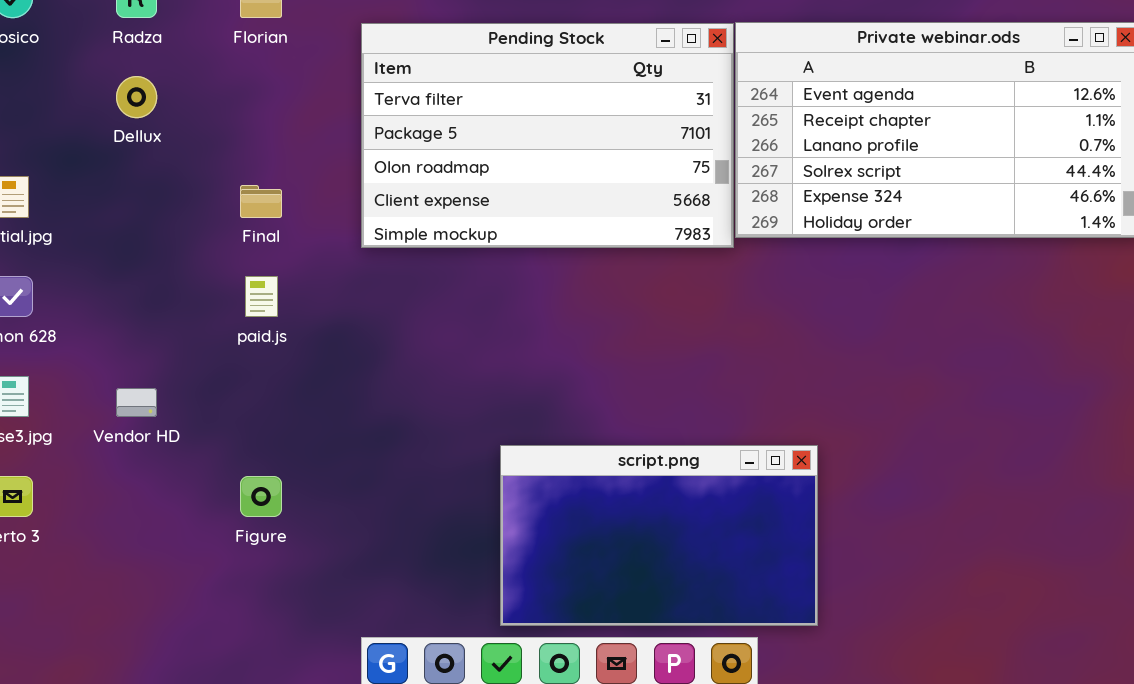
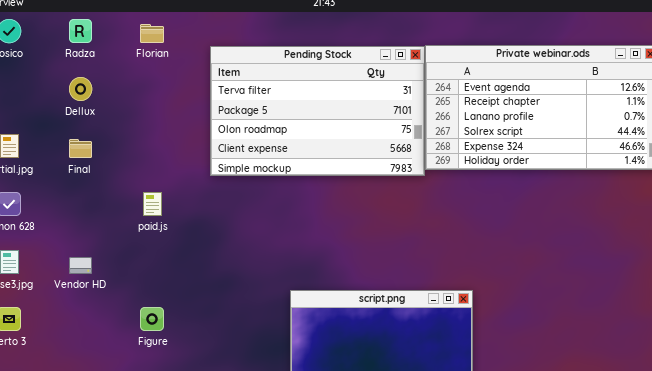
Final: [240,185,282,218] -> [69,139,92,158], moved

